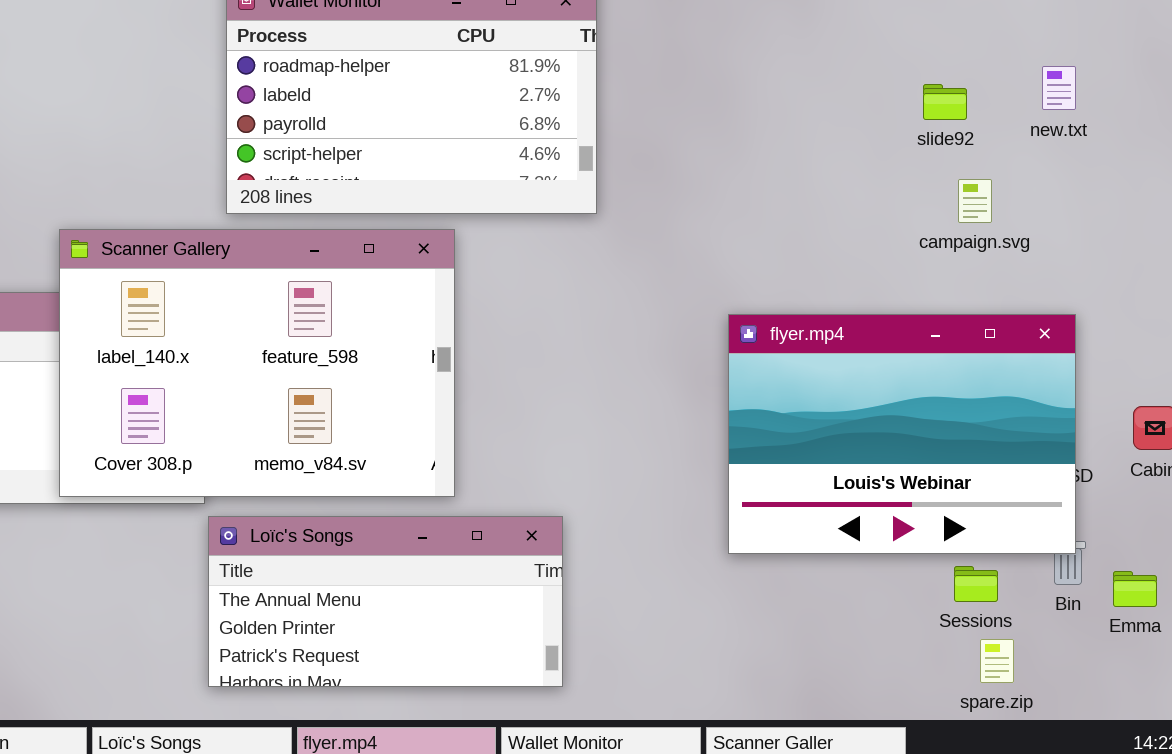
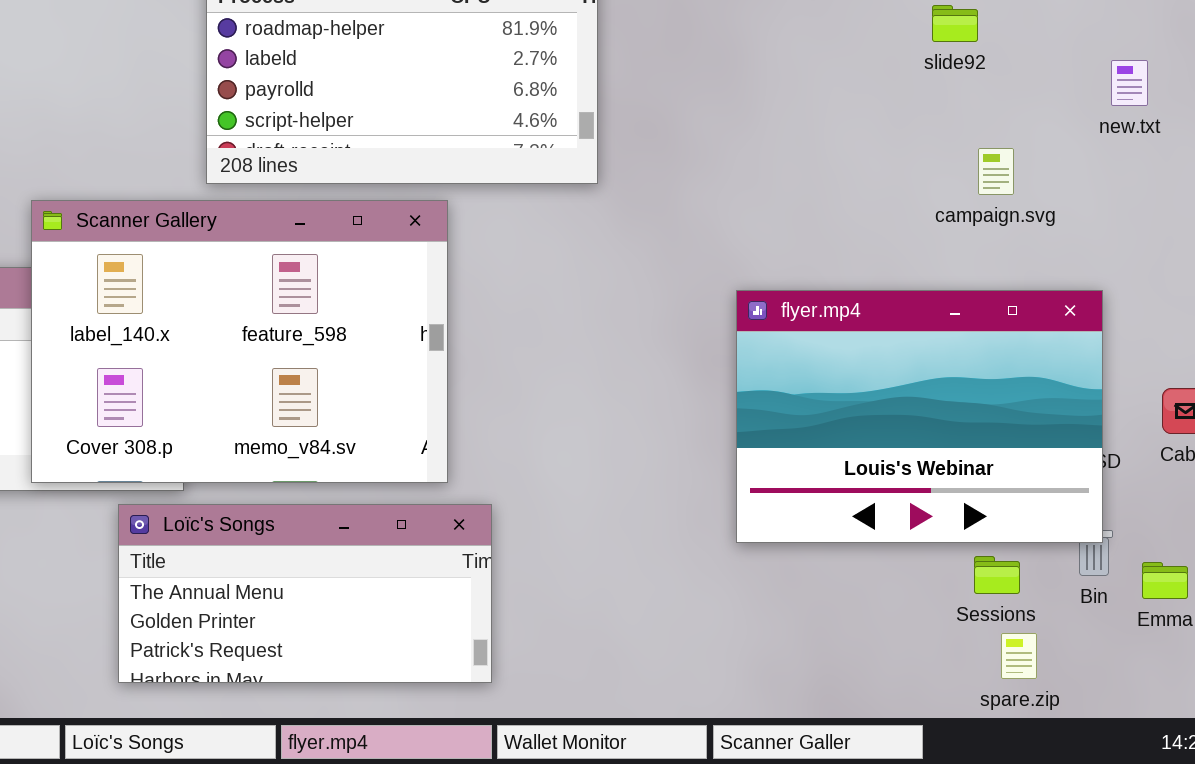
new.txt: [1042,66,1076,110] -> [1111,60,1148,106], moved
slide92: [923,84,967,120] -> [932,5,978,42], moved
Loïc's Songs: [208,516,563,687] -> [118,504,492,683], moved

